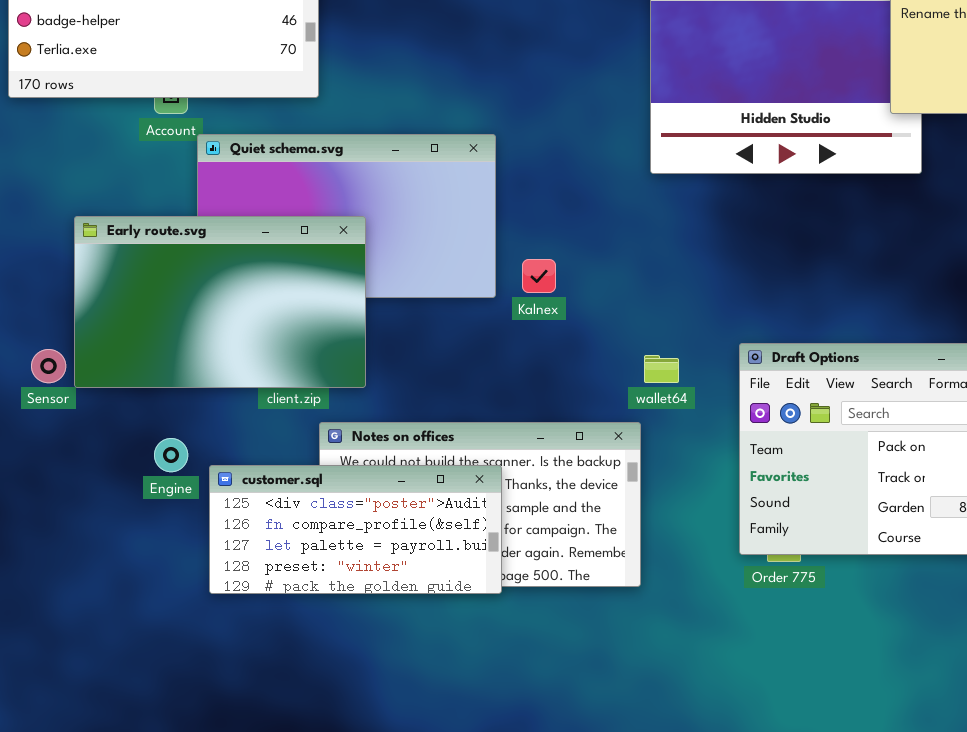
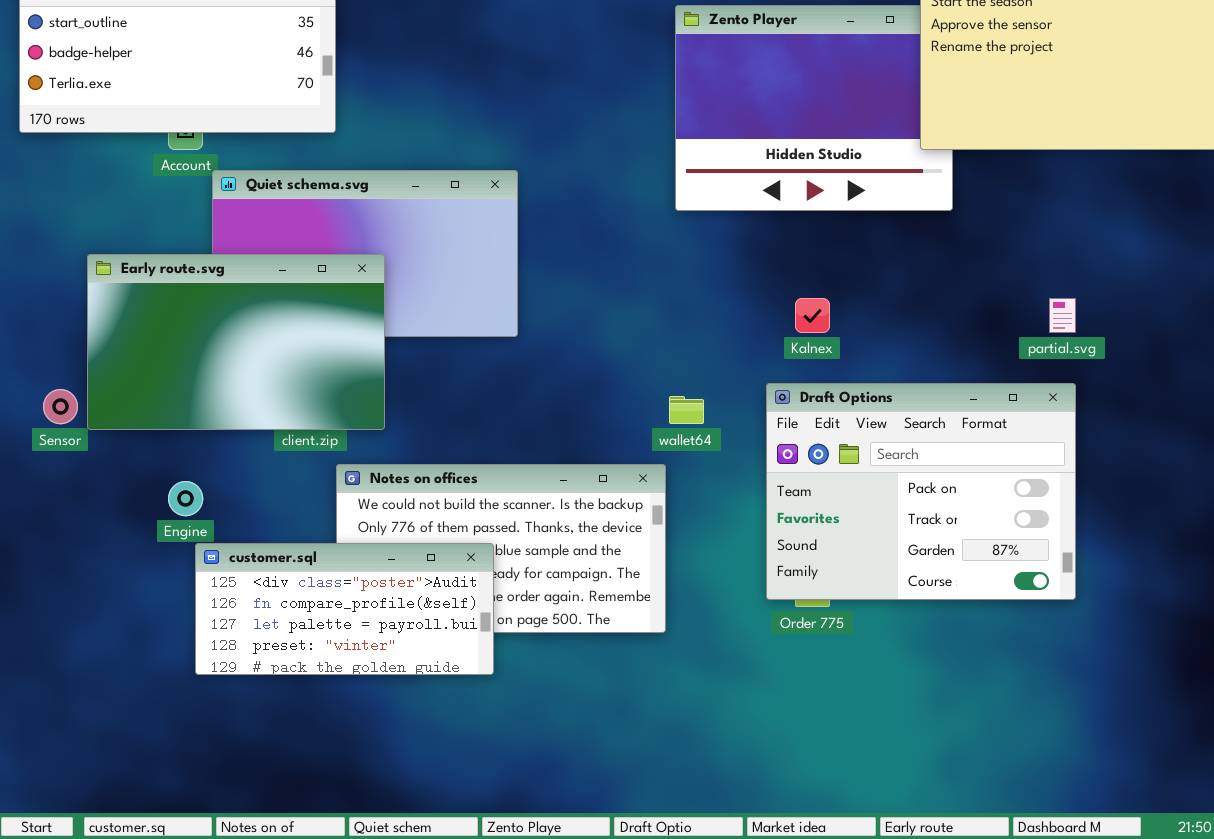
Kalnex: [522,259,556,293] -> [795,298,830,333], moved
customer.sql: [209,465,502,594] -> [195,543,494,675], moved

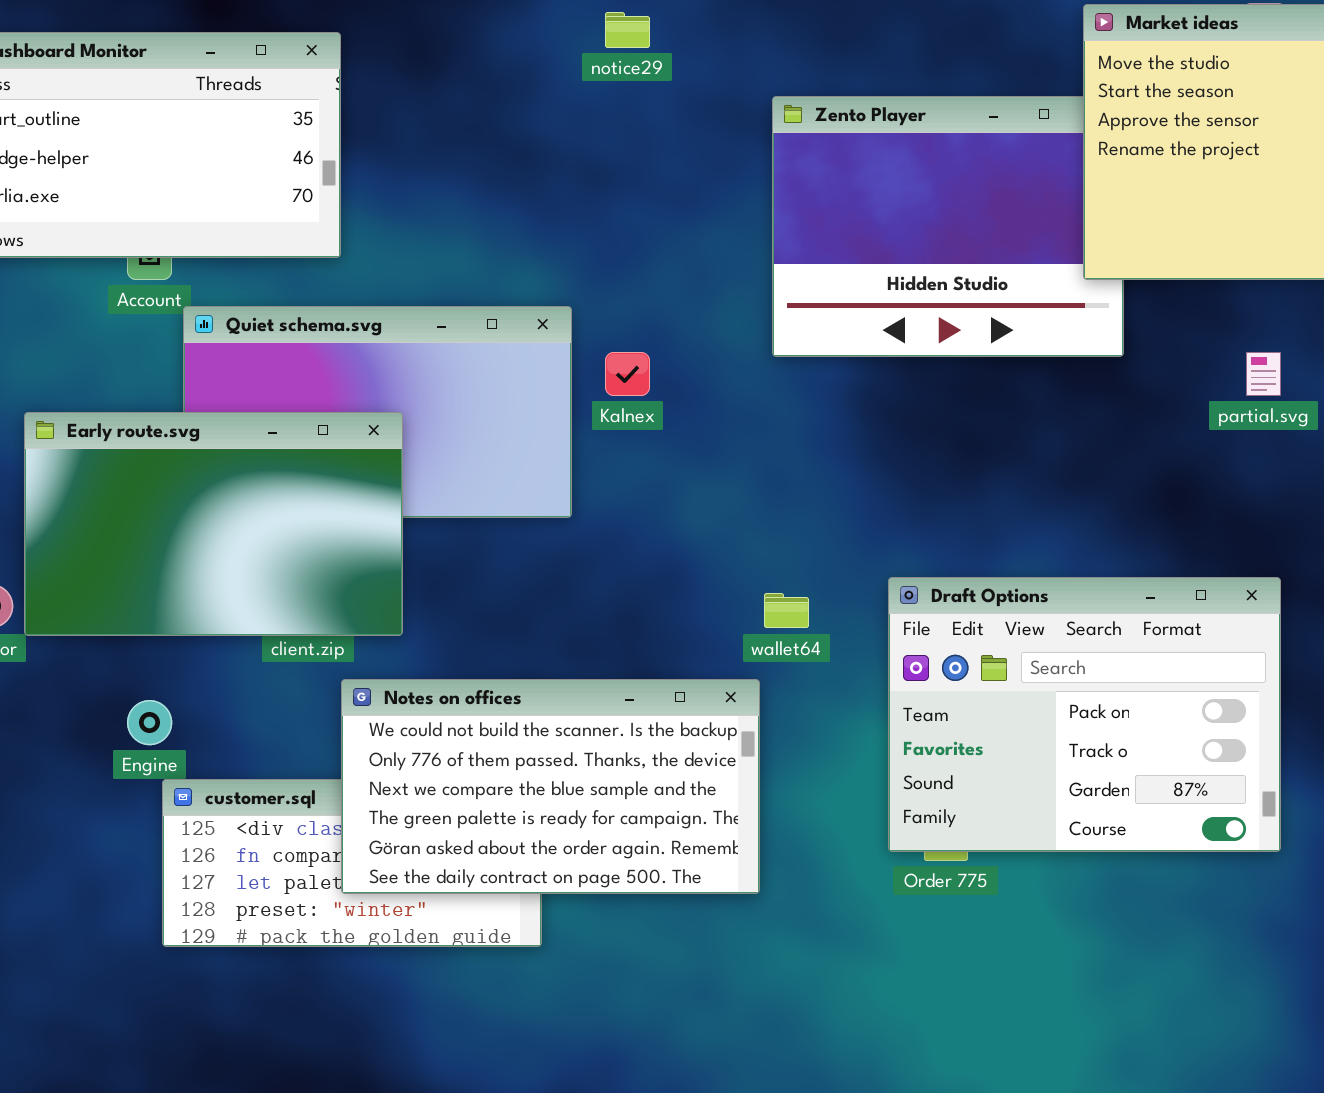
Kalnex: [795,298,830,333] -> [605,352,650,396], moved
partial.svg: [1049,298,1076,333] -> [1246,352,1281,396], moved
Notes on offices: [336,464,666,633] -> [341,679,760,894], raised

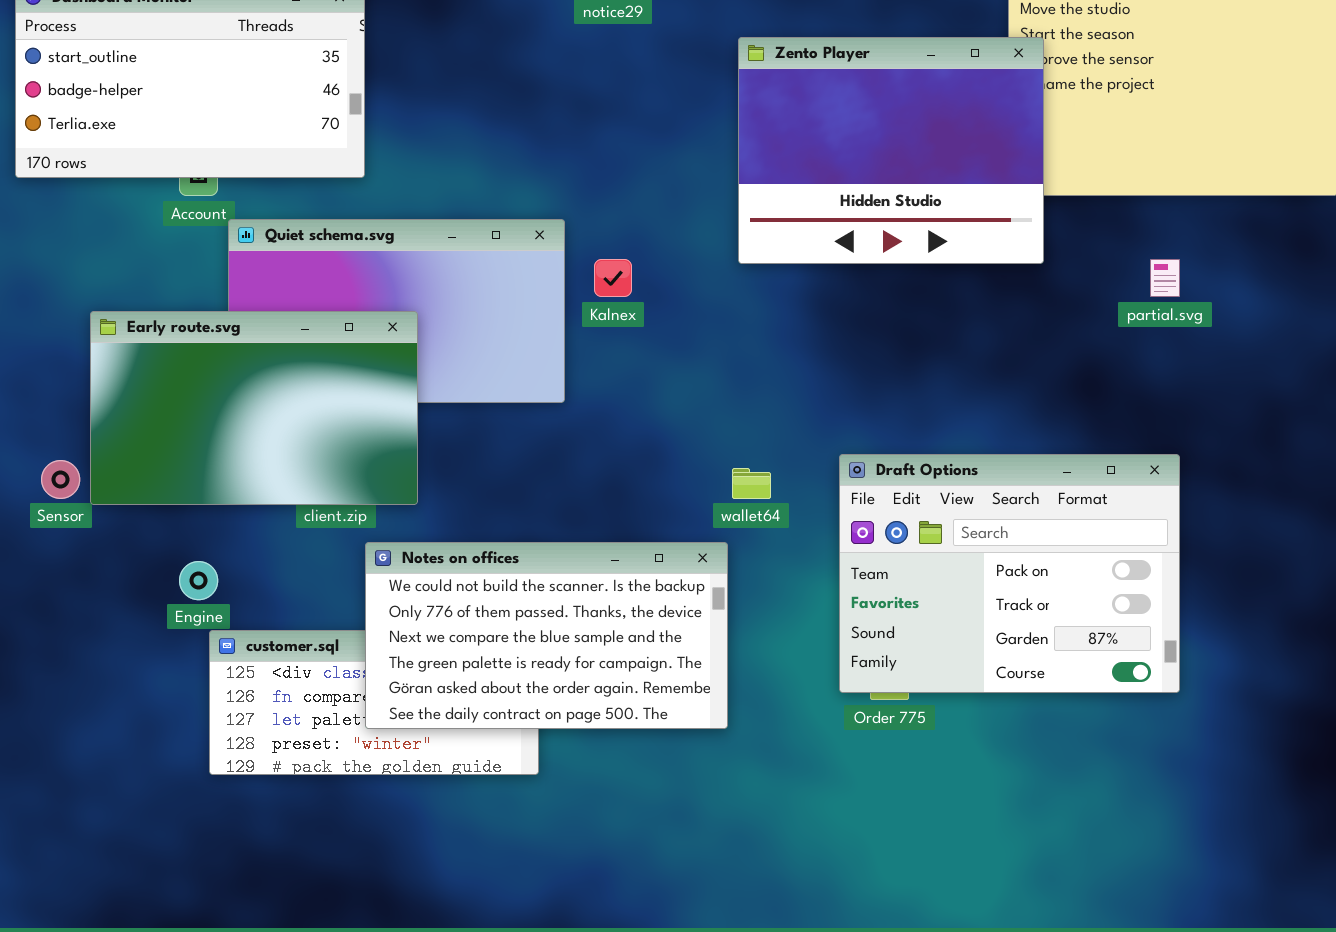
Zento Player: [772,96,1124,357] -> [738,37,1044,264], raised

